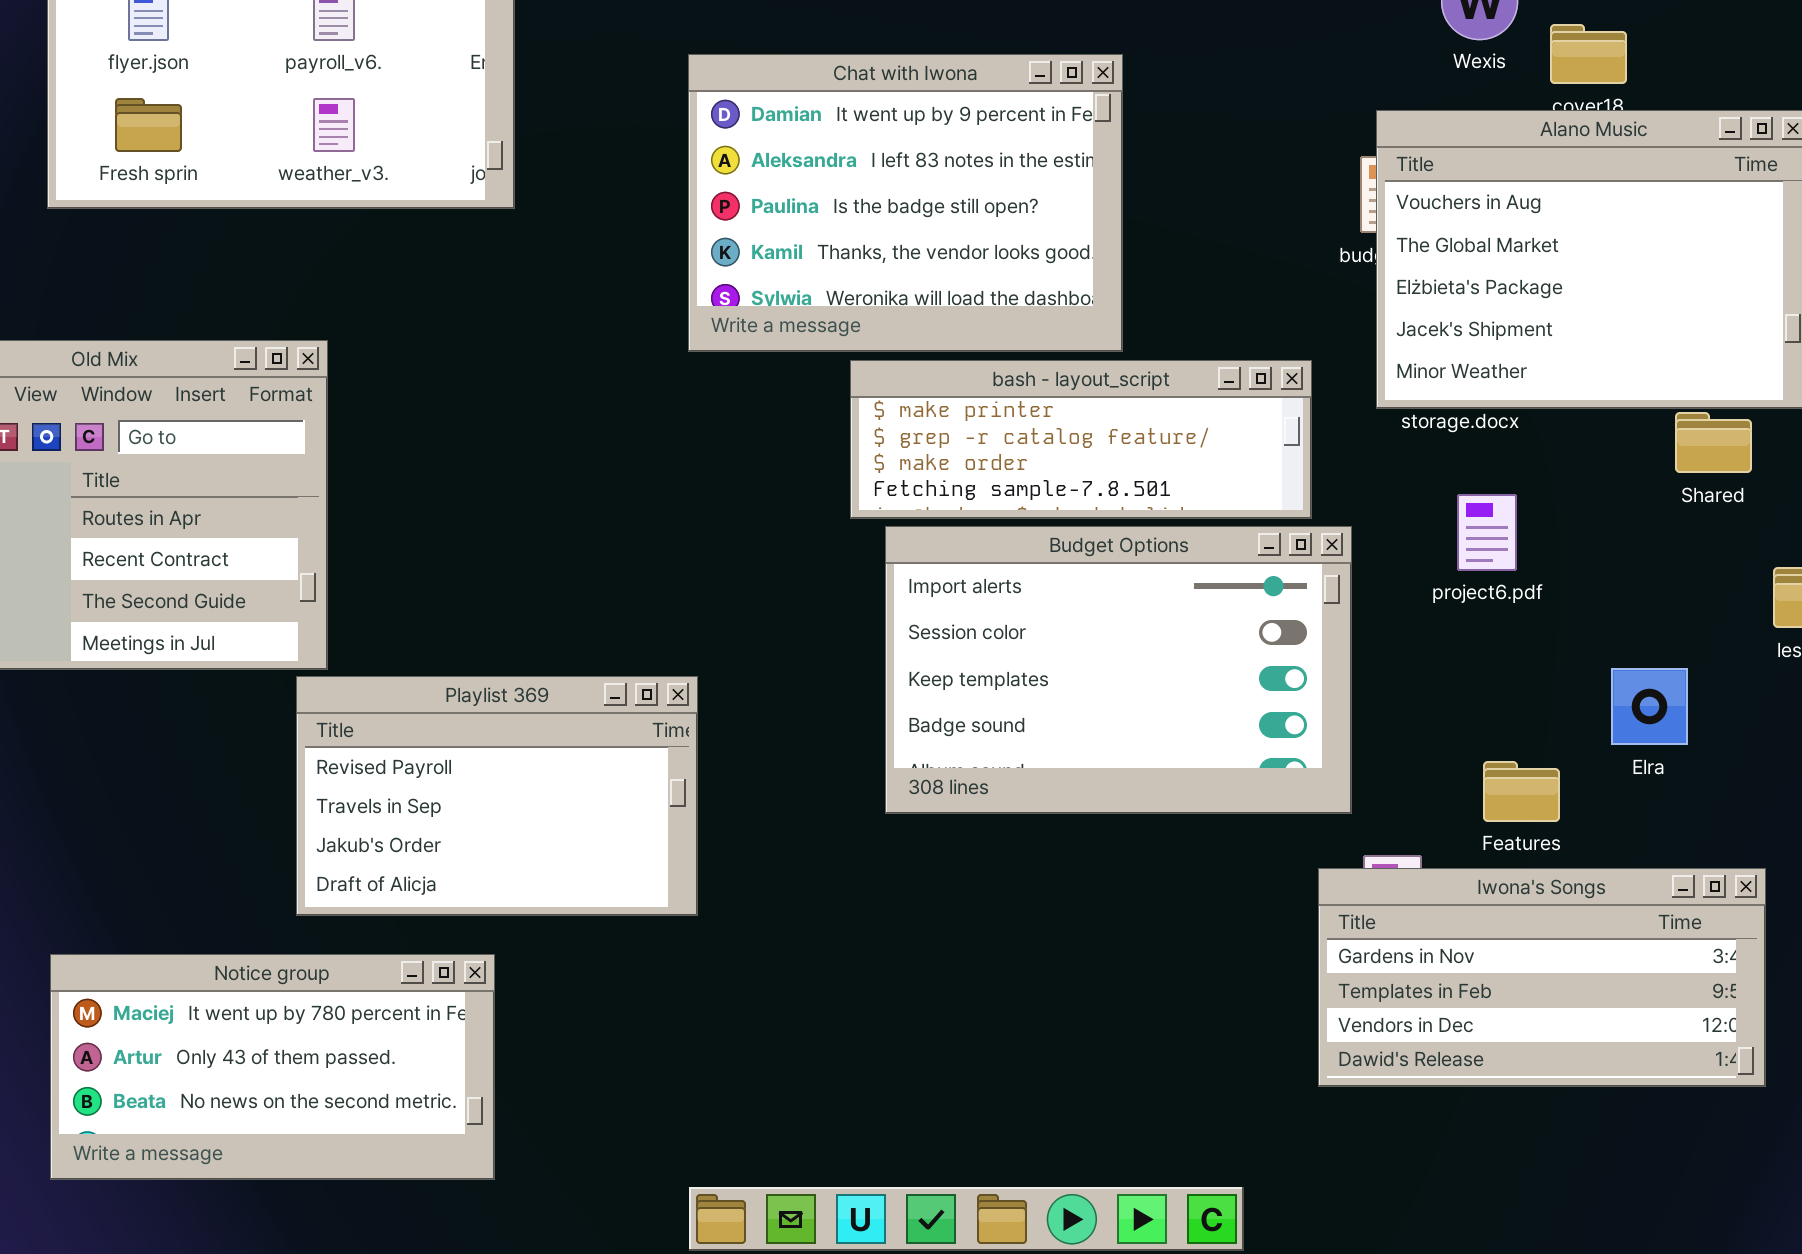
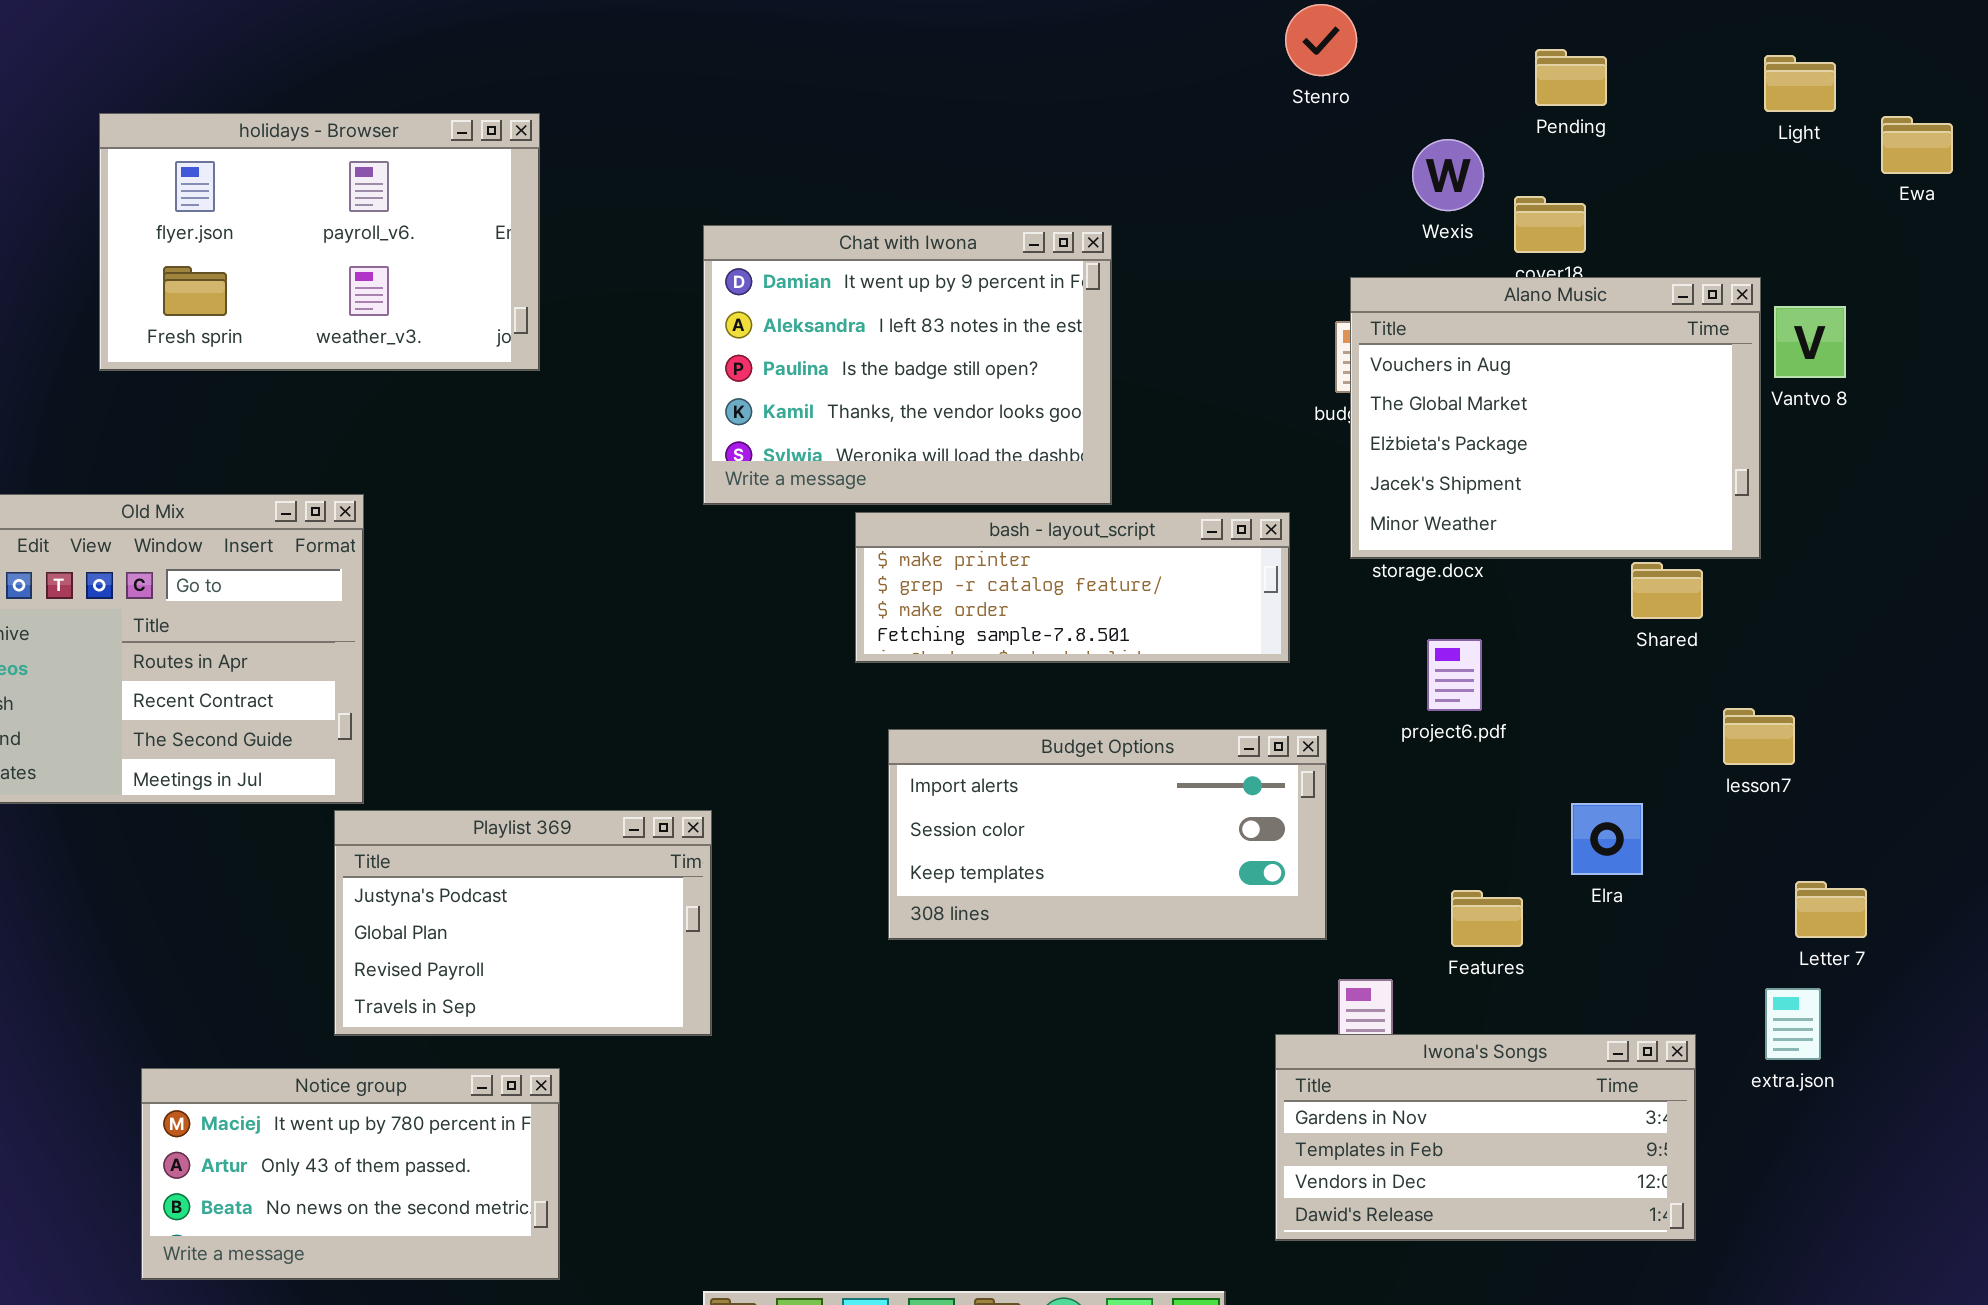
Budget Options: [885,526,1352,814] -> [888,729,1327,940], resized
Playlist 369: [296,676,698,916] -> [334,810,712,1036], scrolled up 2 rows
Iwona's Songs: [1318,868,1766,1087] -> [1275,1034,1696,1241], moved
Notice group: [50,954,495,1180] -> [141,1068,560,1280], moved

